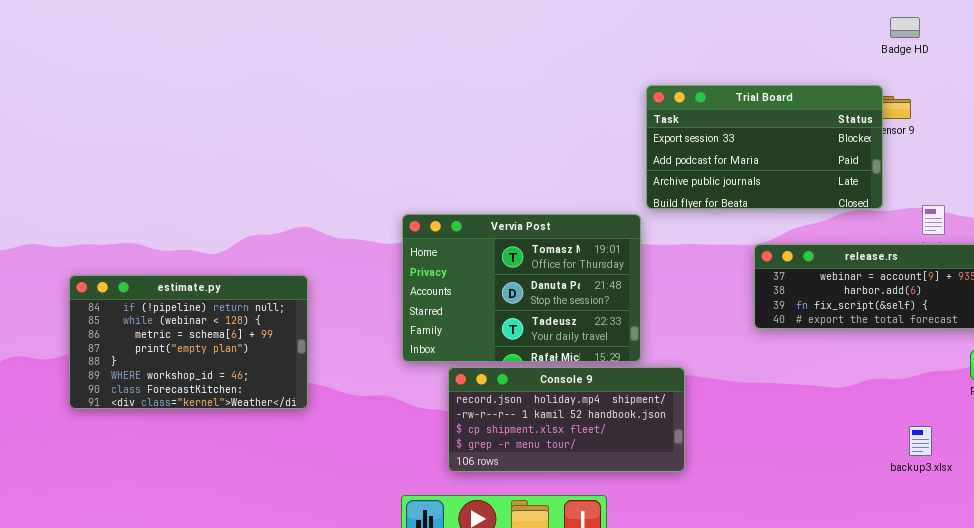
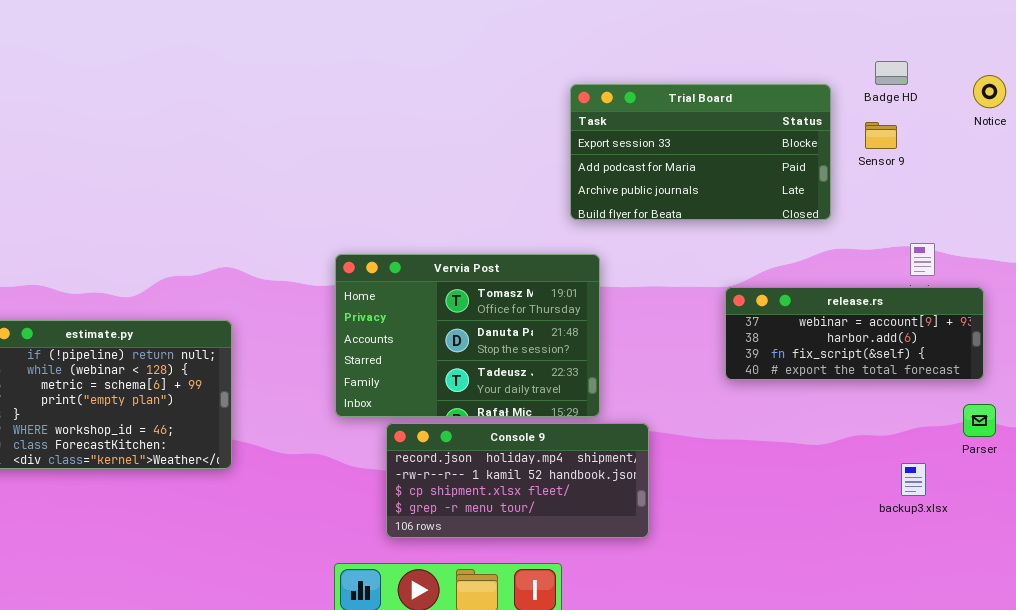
Badge HD: [890,17,920,38] -> [875,61,908,85], moved
Trial Board: [646,85,883,209] -> [570,84,831,220], moved
backup3.xlsx: [909,426,932,456] -> [901,463,926,496], moved

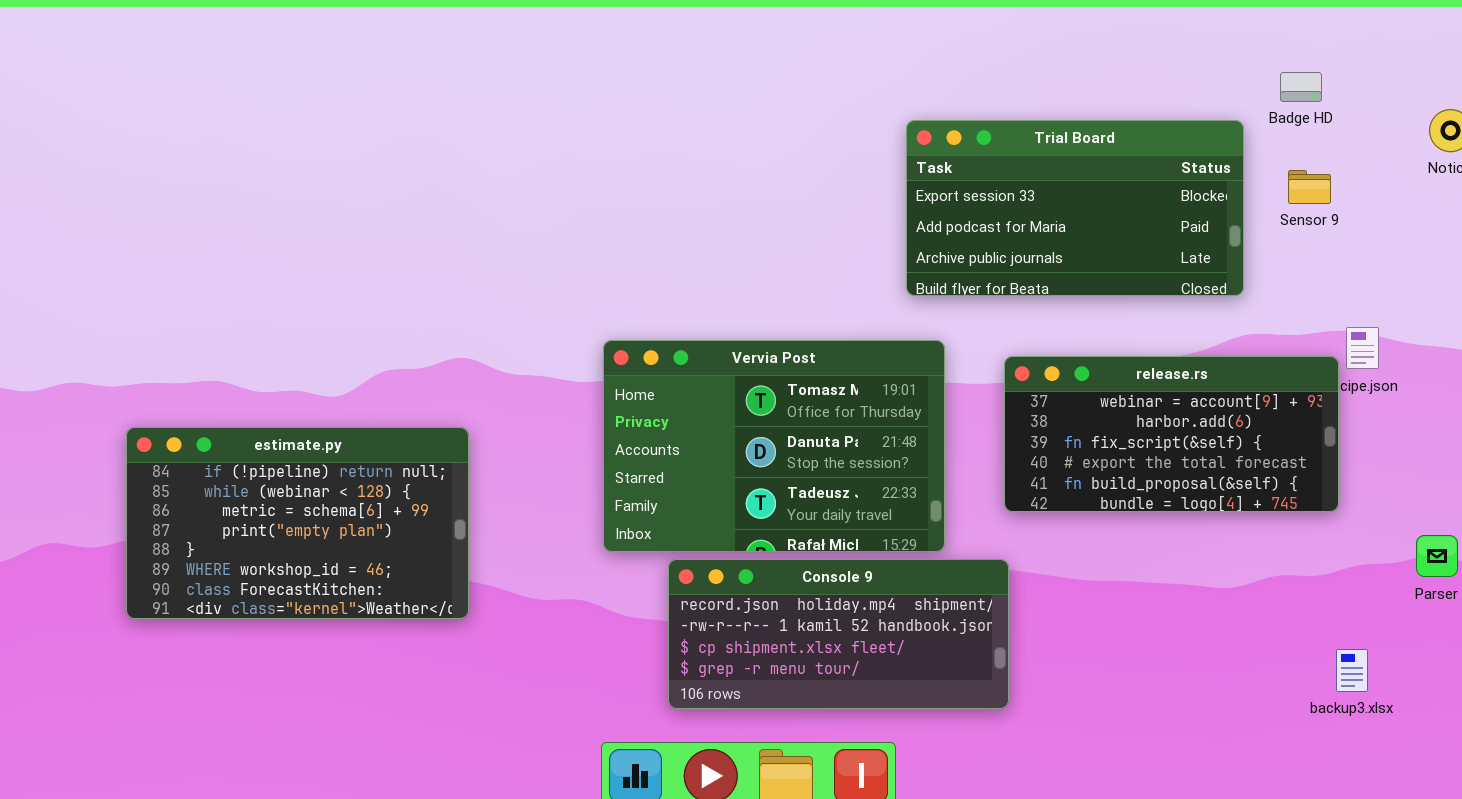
Badge HD: [875,61,908,85] -> [1280,72,1322,102], moved
release.rs: [725,287,984,380] -> [1004,356,1339,512], moved, resized
backup3.xlsx: [901,463,926,496] -> [1336,649,1368,692], moved

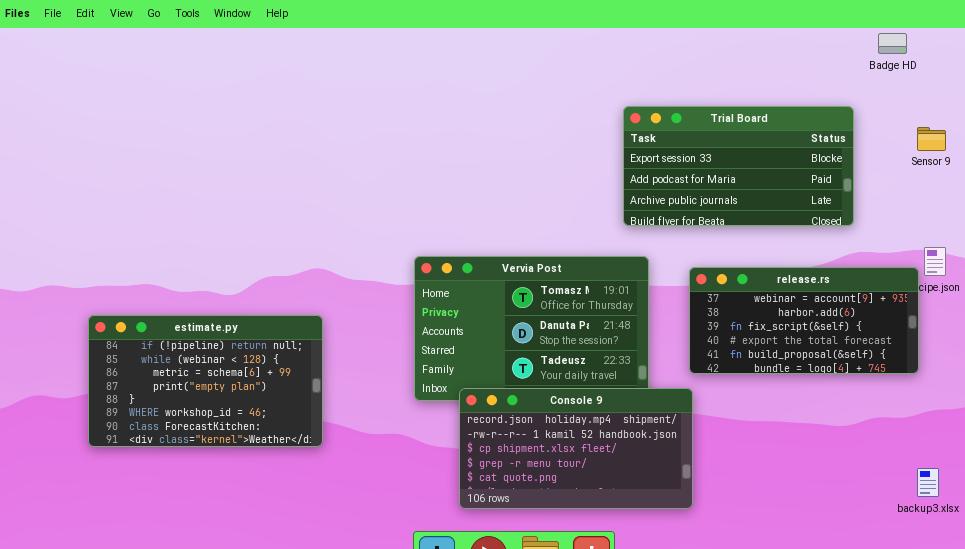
Badge HD: [1280,72,1322,102] -> [878,33,907,54], moved
Sensor 9: [1288,170,1331,204] -> [917,127,946,151], moved
Console 9: [668,559,1009,709] -> [459,388,693,509], resized

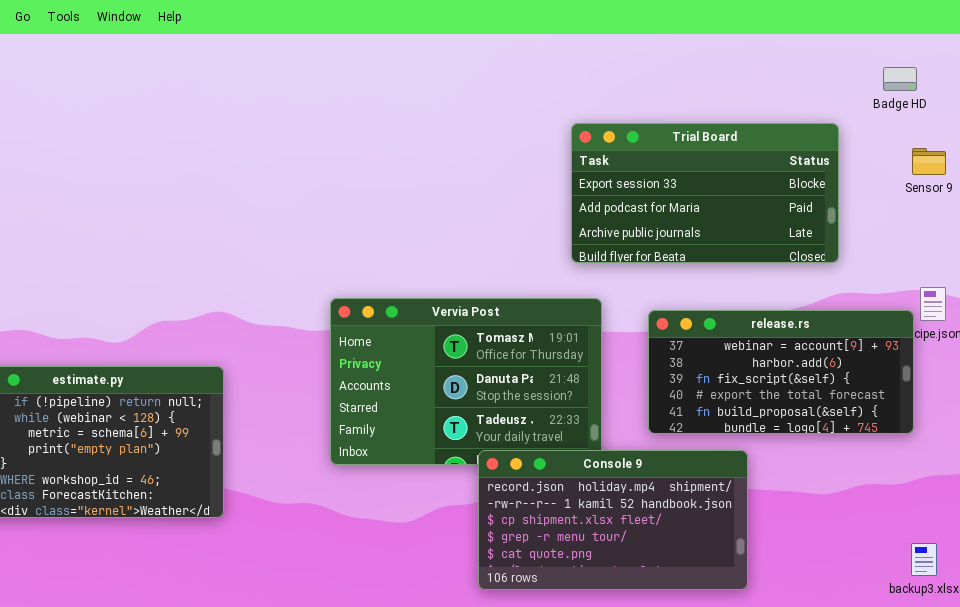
Badge HD: [878,33,907,54] -> [883,67,917,91], moved
Console 9: [459,388,693,509] -> [478,450,748,590], moved

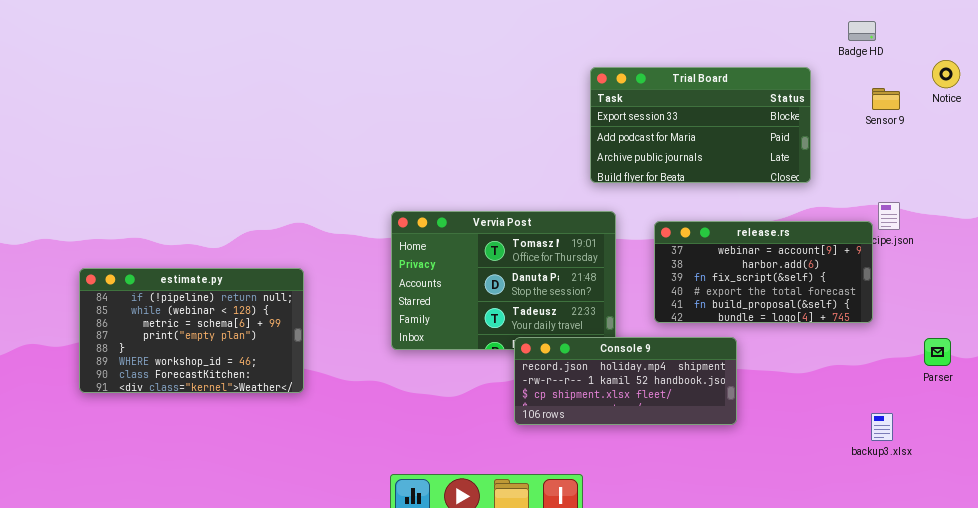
Console 9: [478,450,748,590] -> [514,337,737,425], resized

